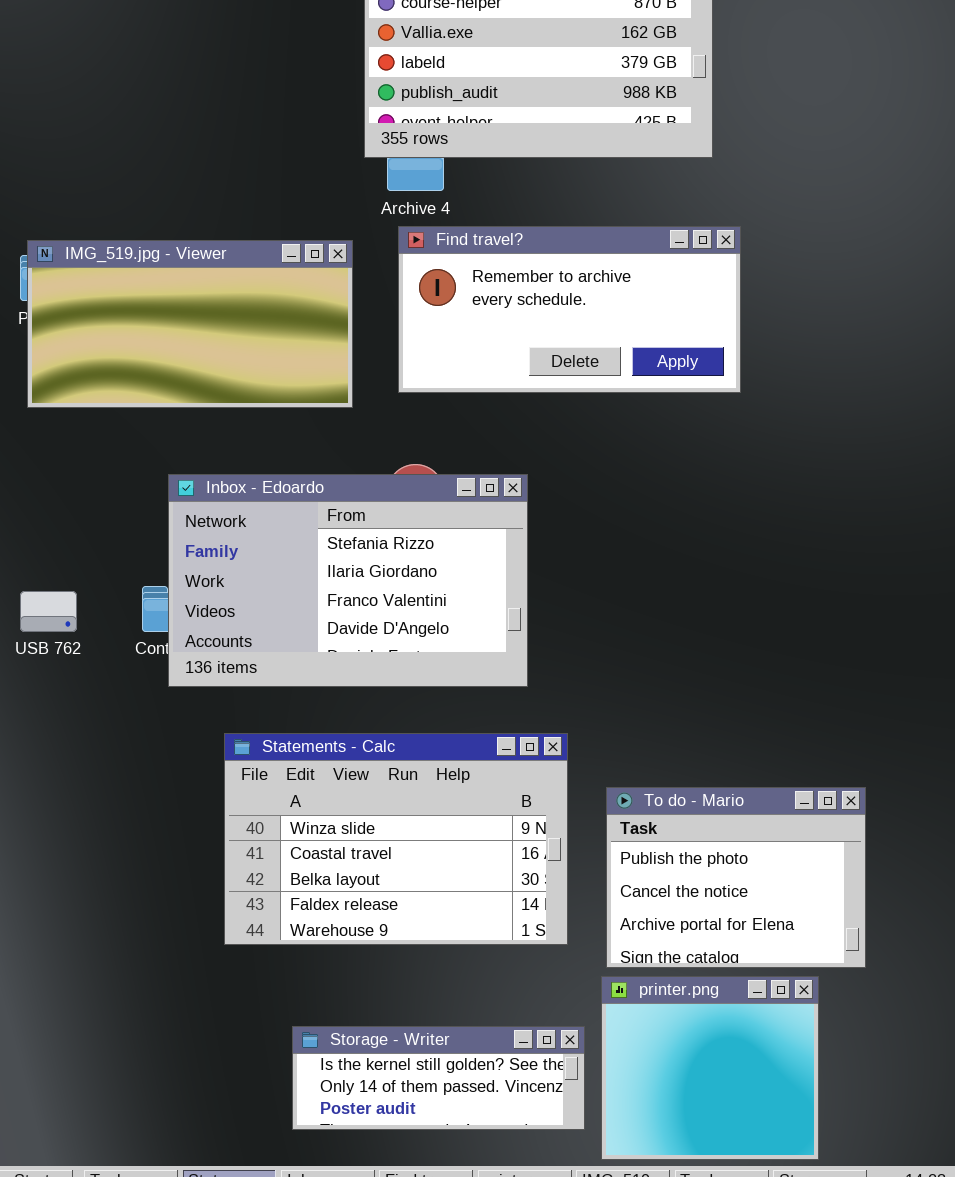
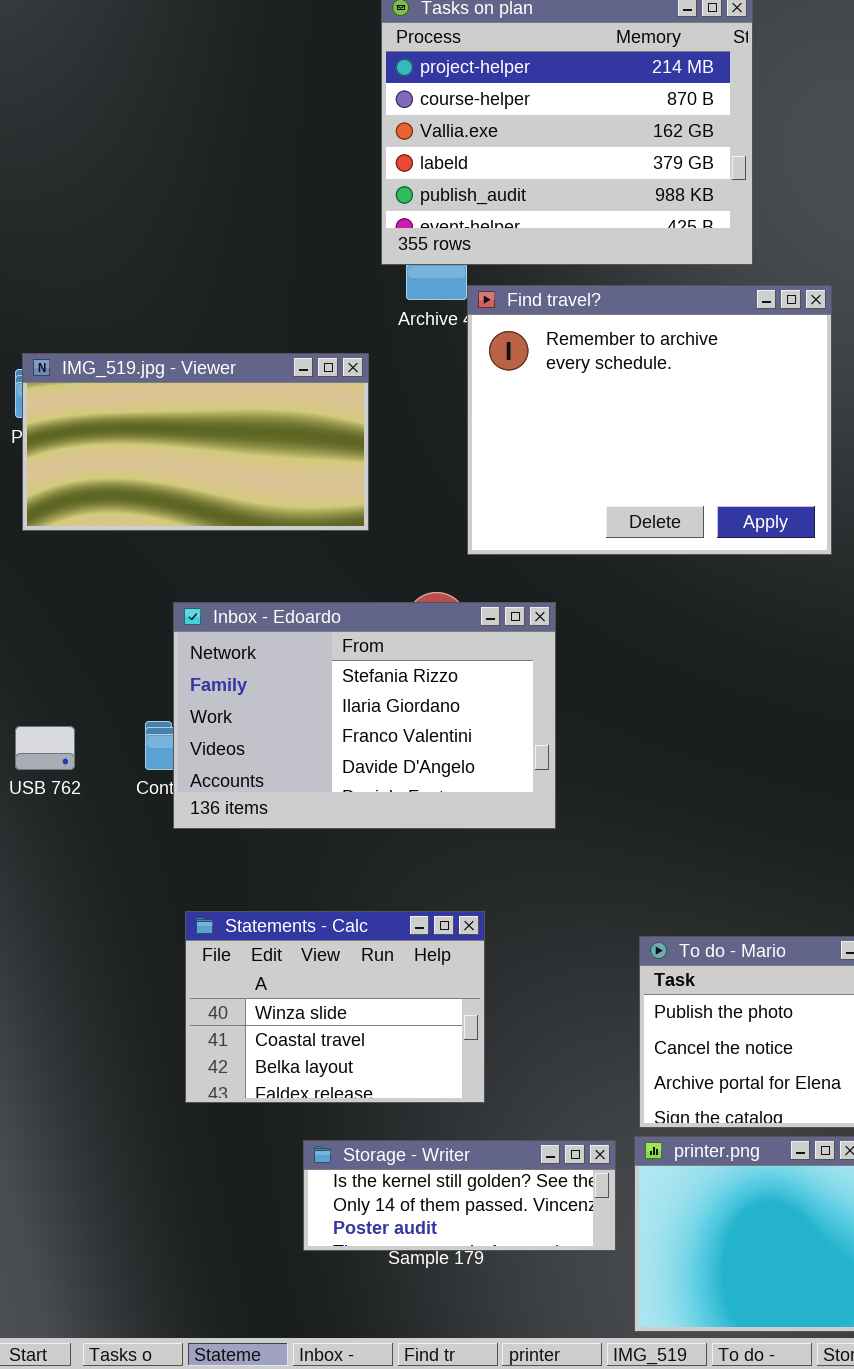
Find travel?: [398,226,741,393] -> [467,285,832,555], moved, resized
Statements - Calc: [224,733,568,945] -> [185,911,485,1103], moved, resized
Storage - Writer: [292,1026,585,1130] -> [303,1140,616,1251], moved

